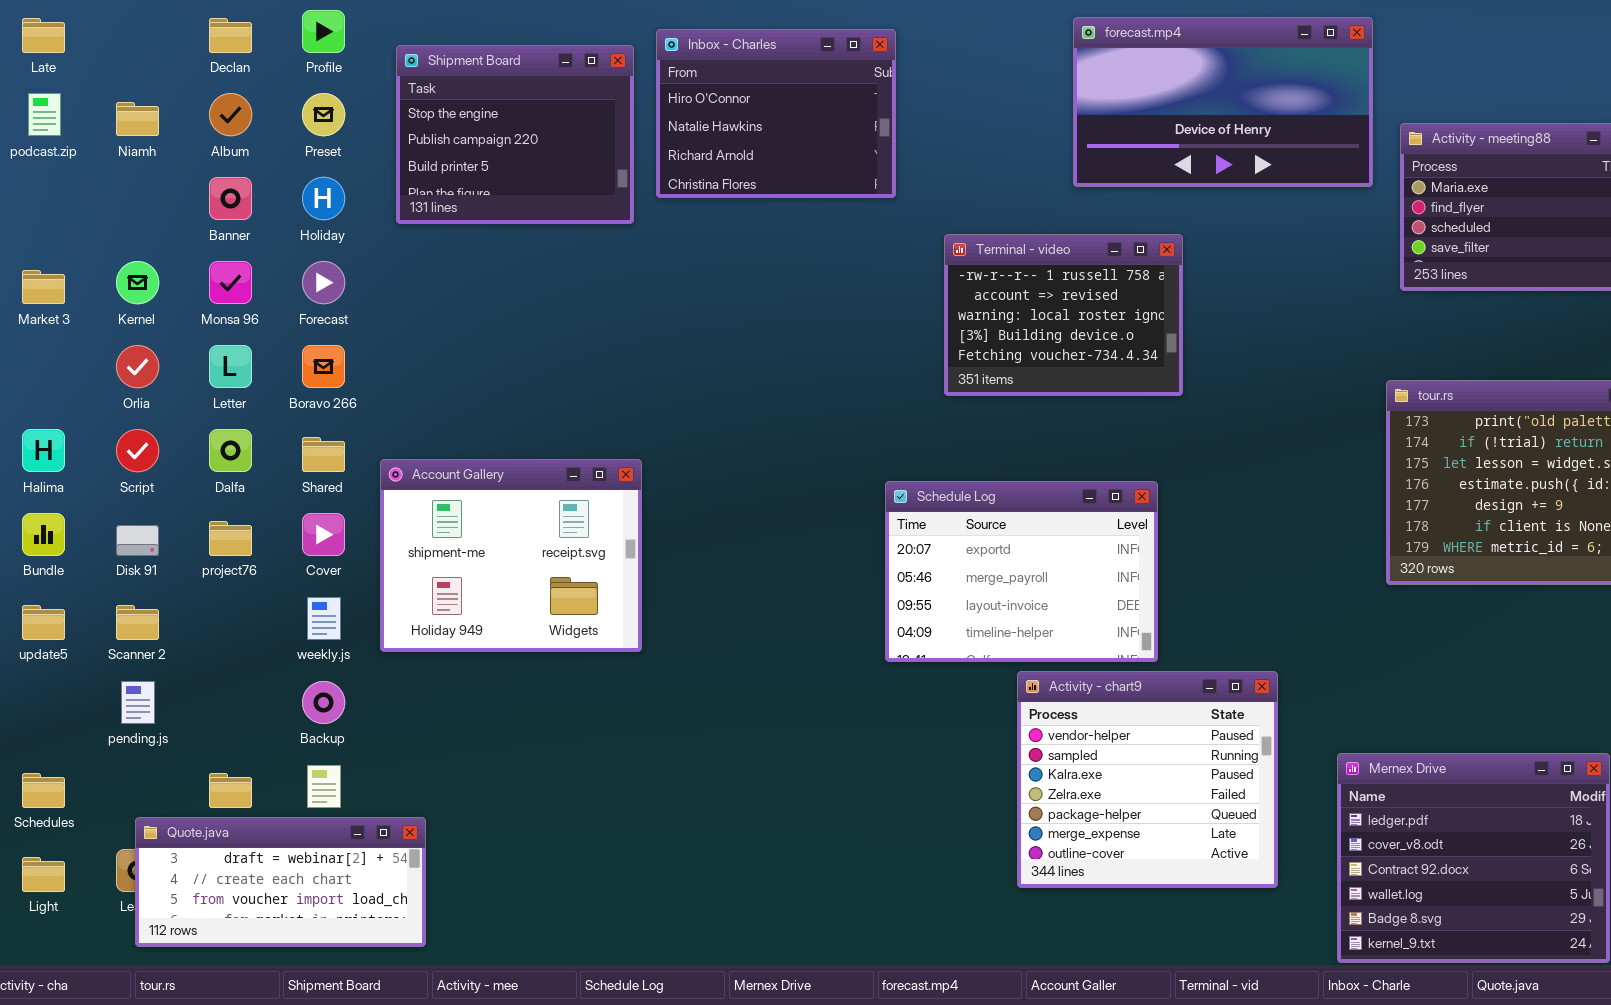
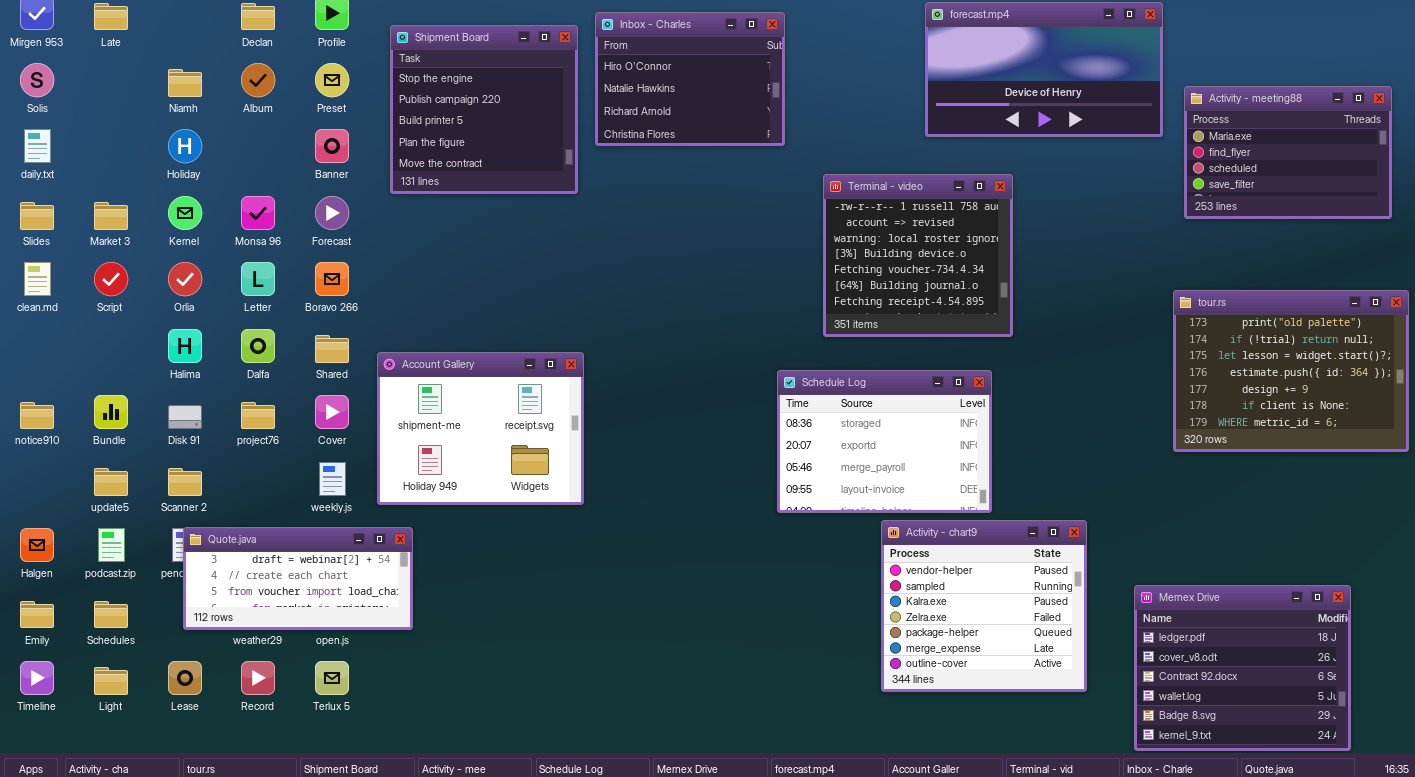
Shipment Board: [396,45,634,224] -> [390,25,578,194], resized
podcast.zip: [28,93,61,136] -> [98,528,125,562], moved
Banner: [209,177,252,220] -> [315,129,349,163], moved
Holiday: [302,177,345,220] -> [168,129,202,163], moved
Terminal - video: [944,234,1183,396] -> [823,174,1013,337], resized
Halima: [22,429,65,472] -> [168,329,202,363], moved
Script: [116,429,159,472] -> [94,262,128,296], moved
Schedule Log: [885,481,1158,662] -> [777,370,992,513], scrolled up 1 row
Quote.java: [135,817,426,947] -> [183,527,413,630], moved

